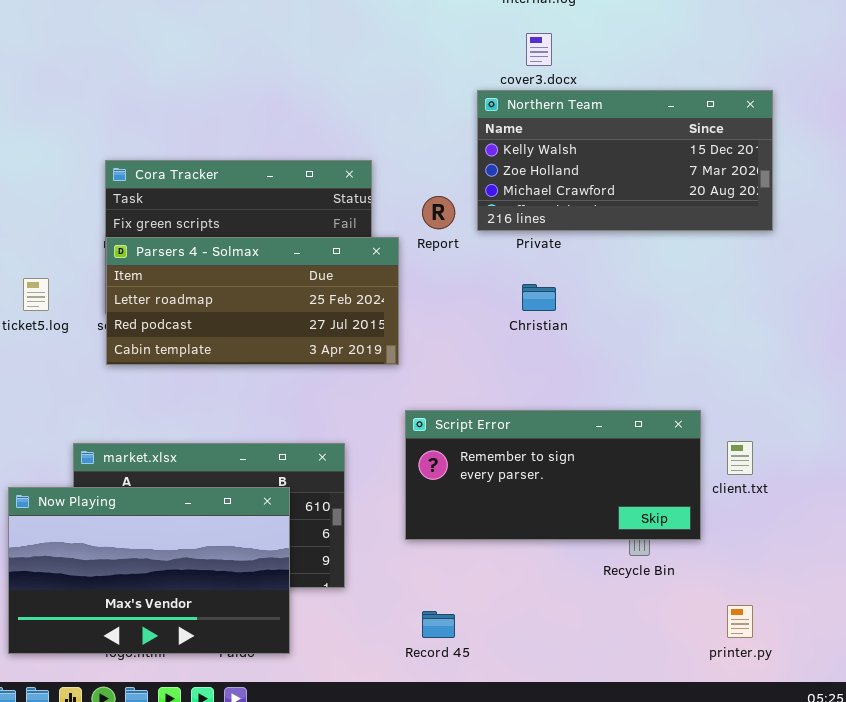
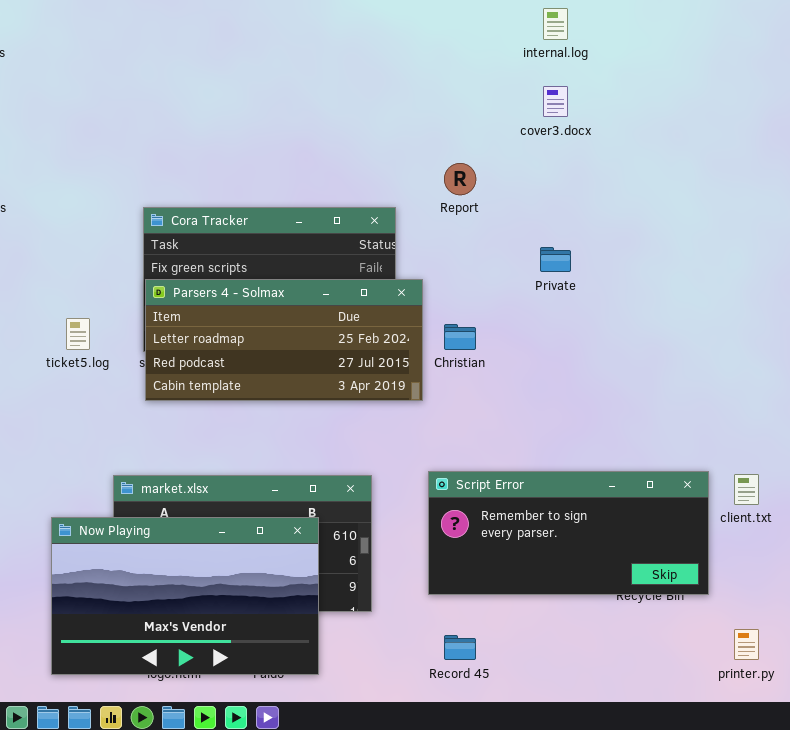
Northern Team: [477,90,773,231] -> none, closed
Report: [422,196,455,229] -> [444,163,476,195], moved
Christian: [522,284,556,311] -> [444,324,476,350], moved
Script Error: [405,410,701,540] -> [428,471,709,595], moved

